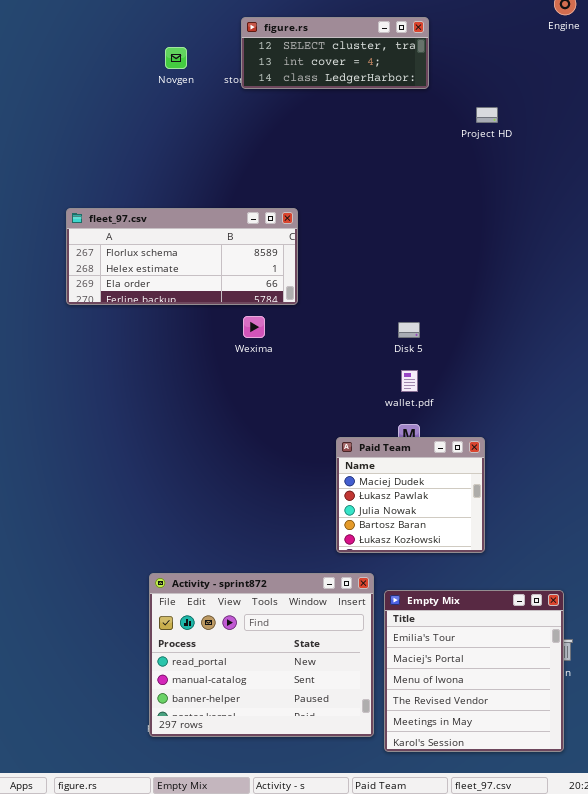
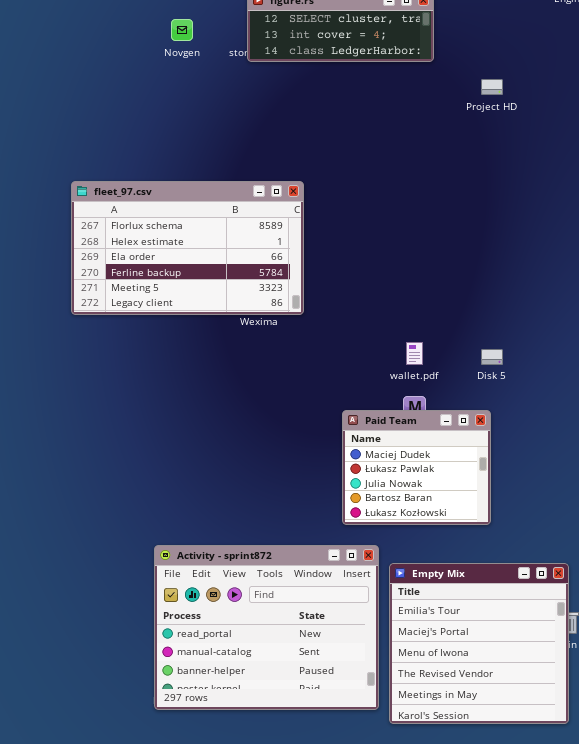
fleet_97.csv: [66,208,298,305] -> [71,181,304,315], resized
Disk 5: [398,322,420,338] -> [481,349,503,365], moved

